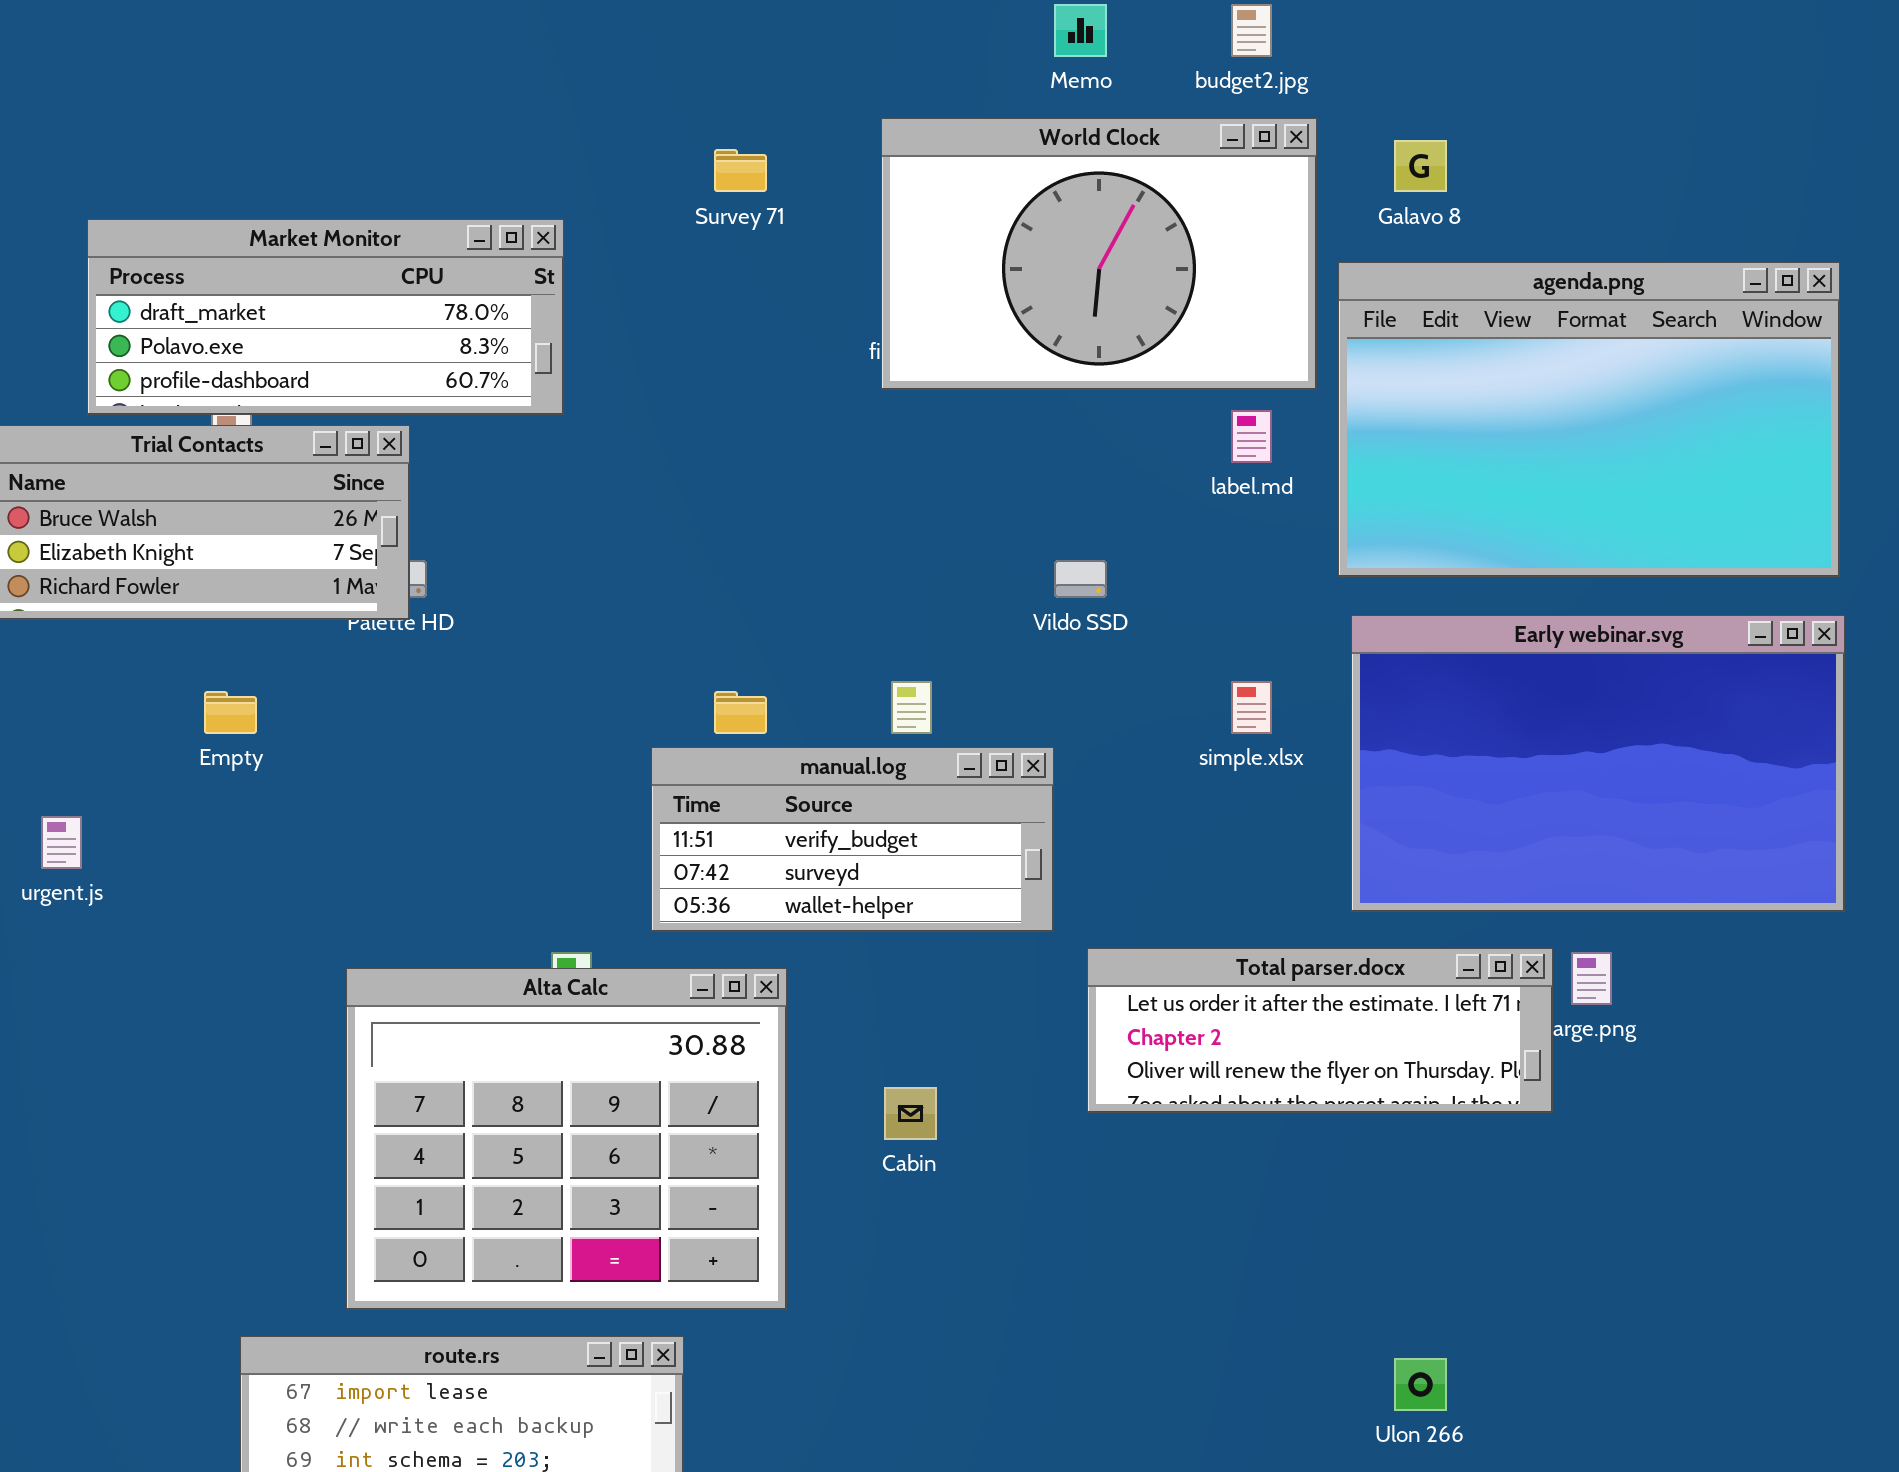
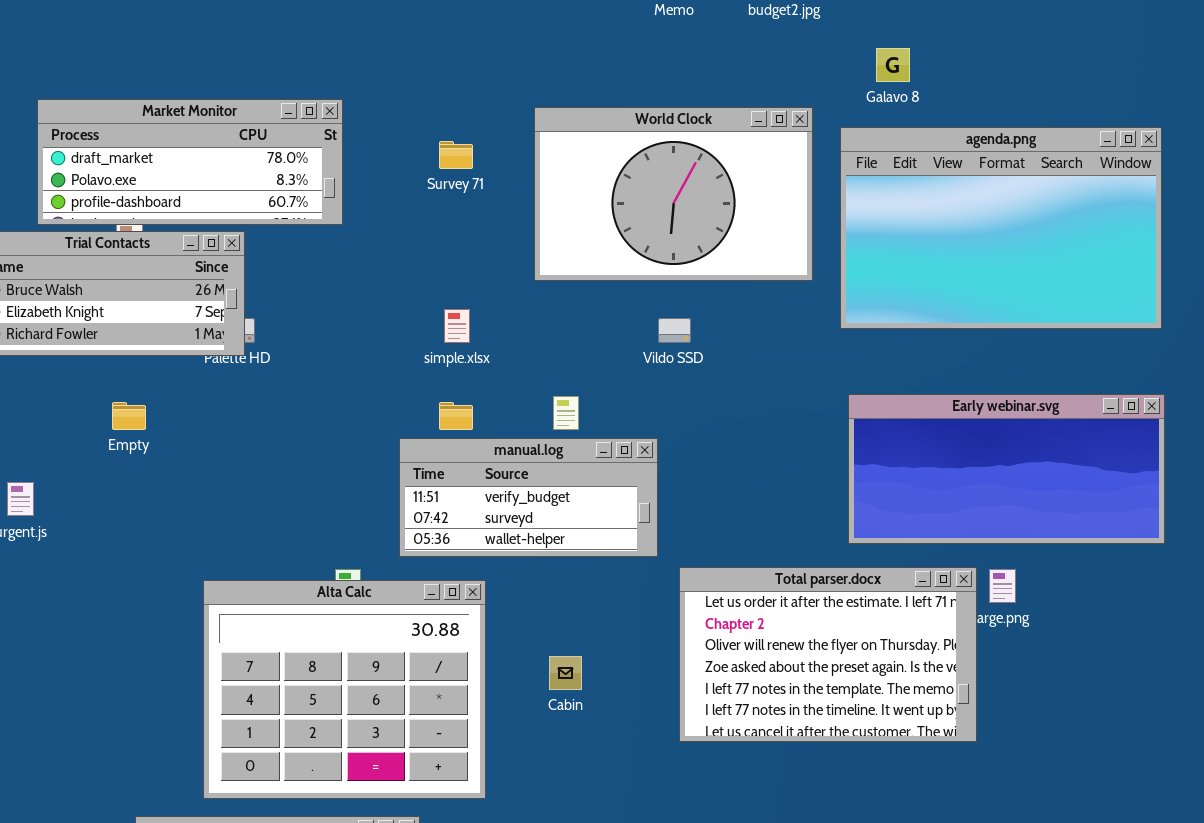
World Clock: [881,118,1317,390] -> [534,107,813,281], moved
Survey 71: [714,149,767,192] -> [439,141,473,169], moved
Early webinar.svg: [1351,615,1845,912] -> [848,394,1165,544], resized
simple.xlsx: [1231,681,1272,734] -> [444,309,470,343], moved
Total parser.docx: [1087,948,1553,1113] -> [679,567,977,742], resized

